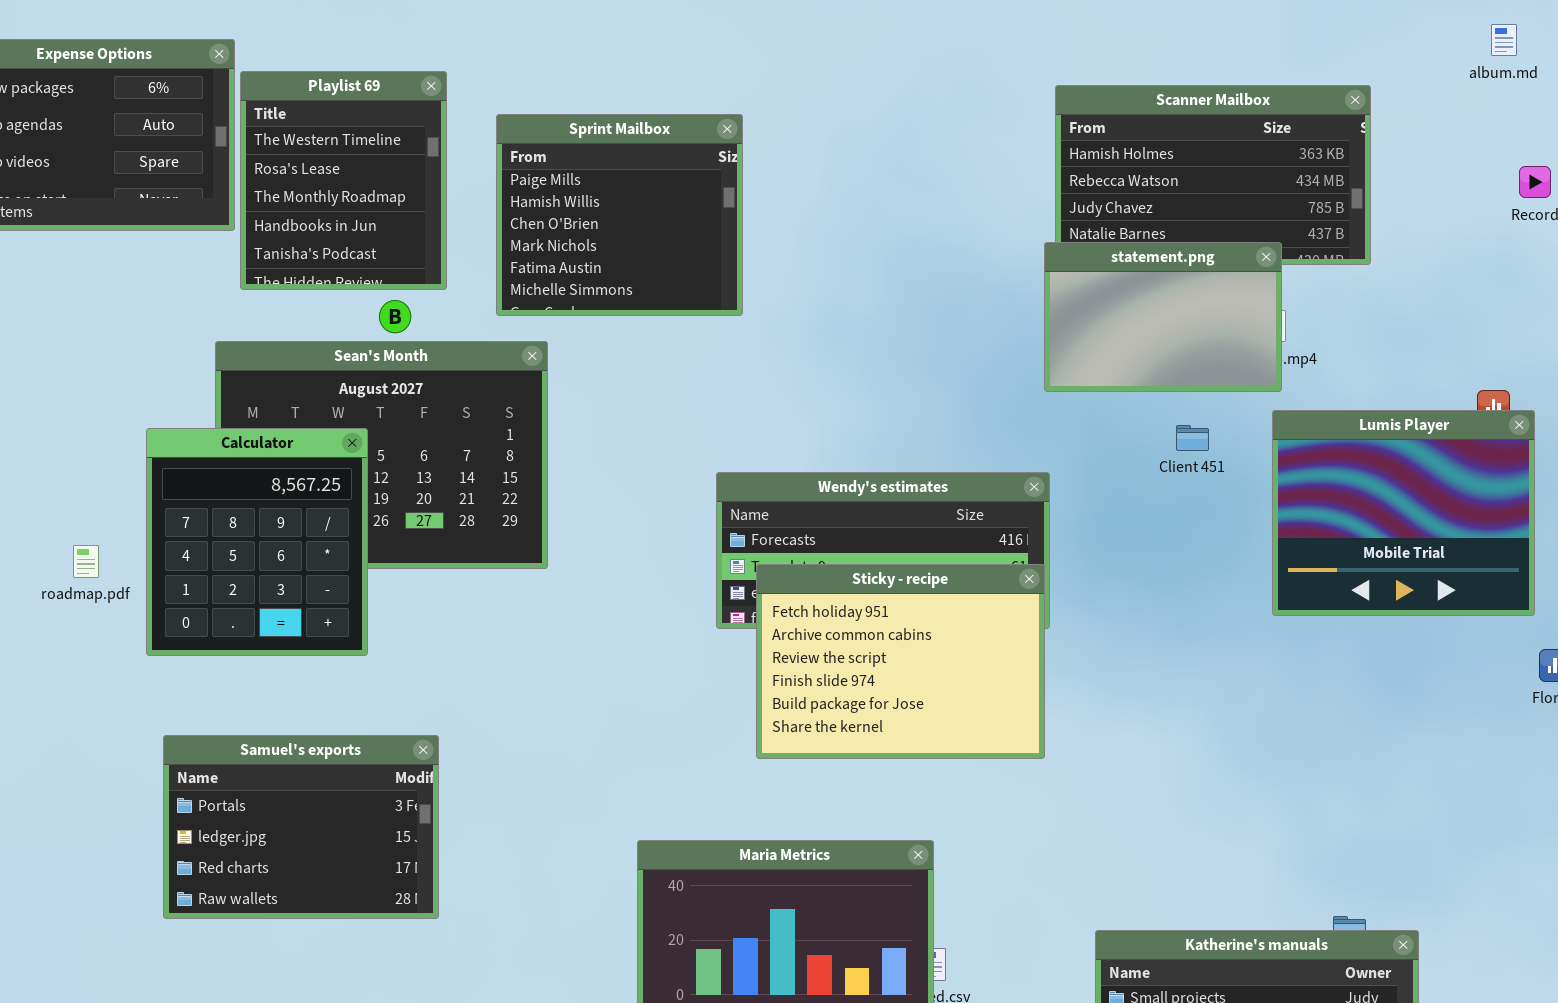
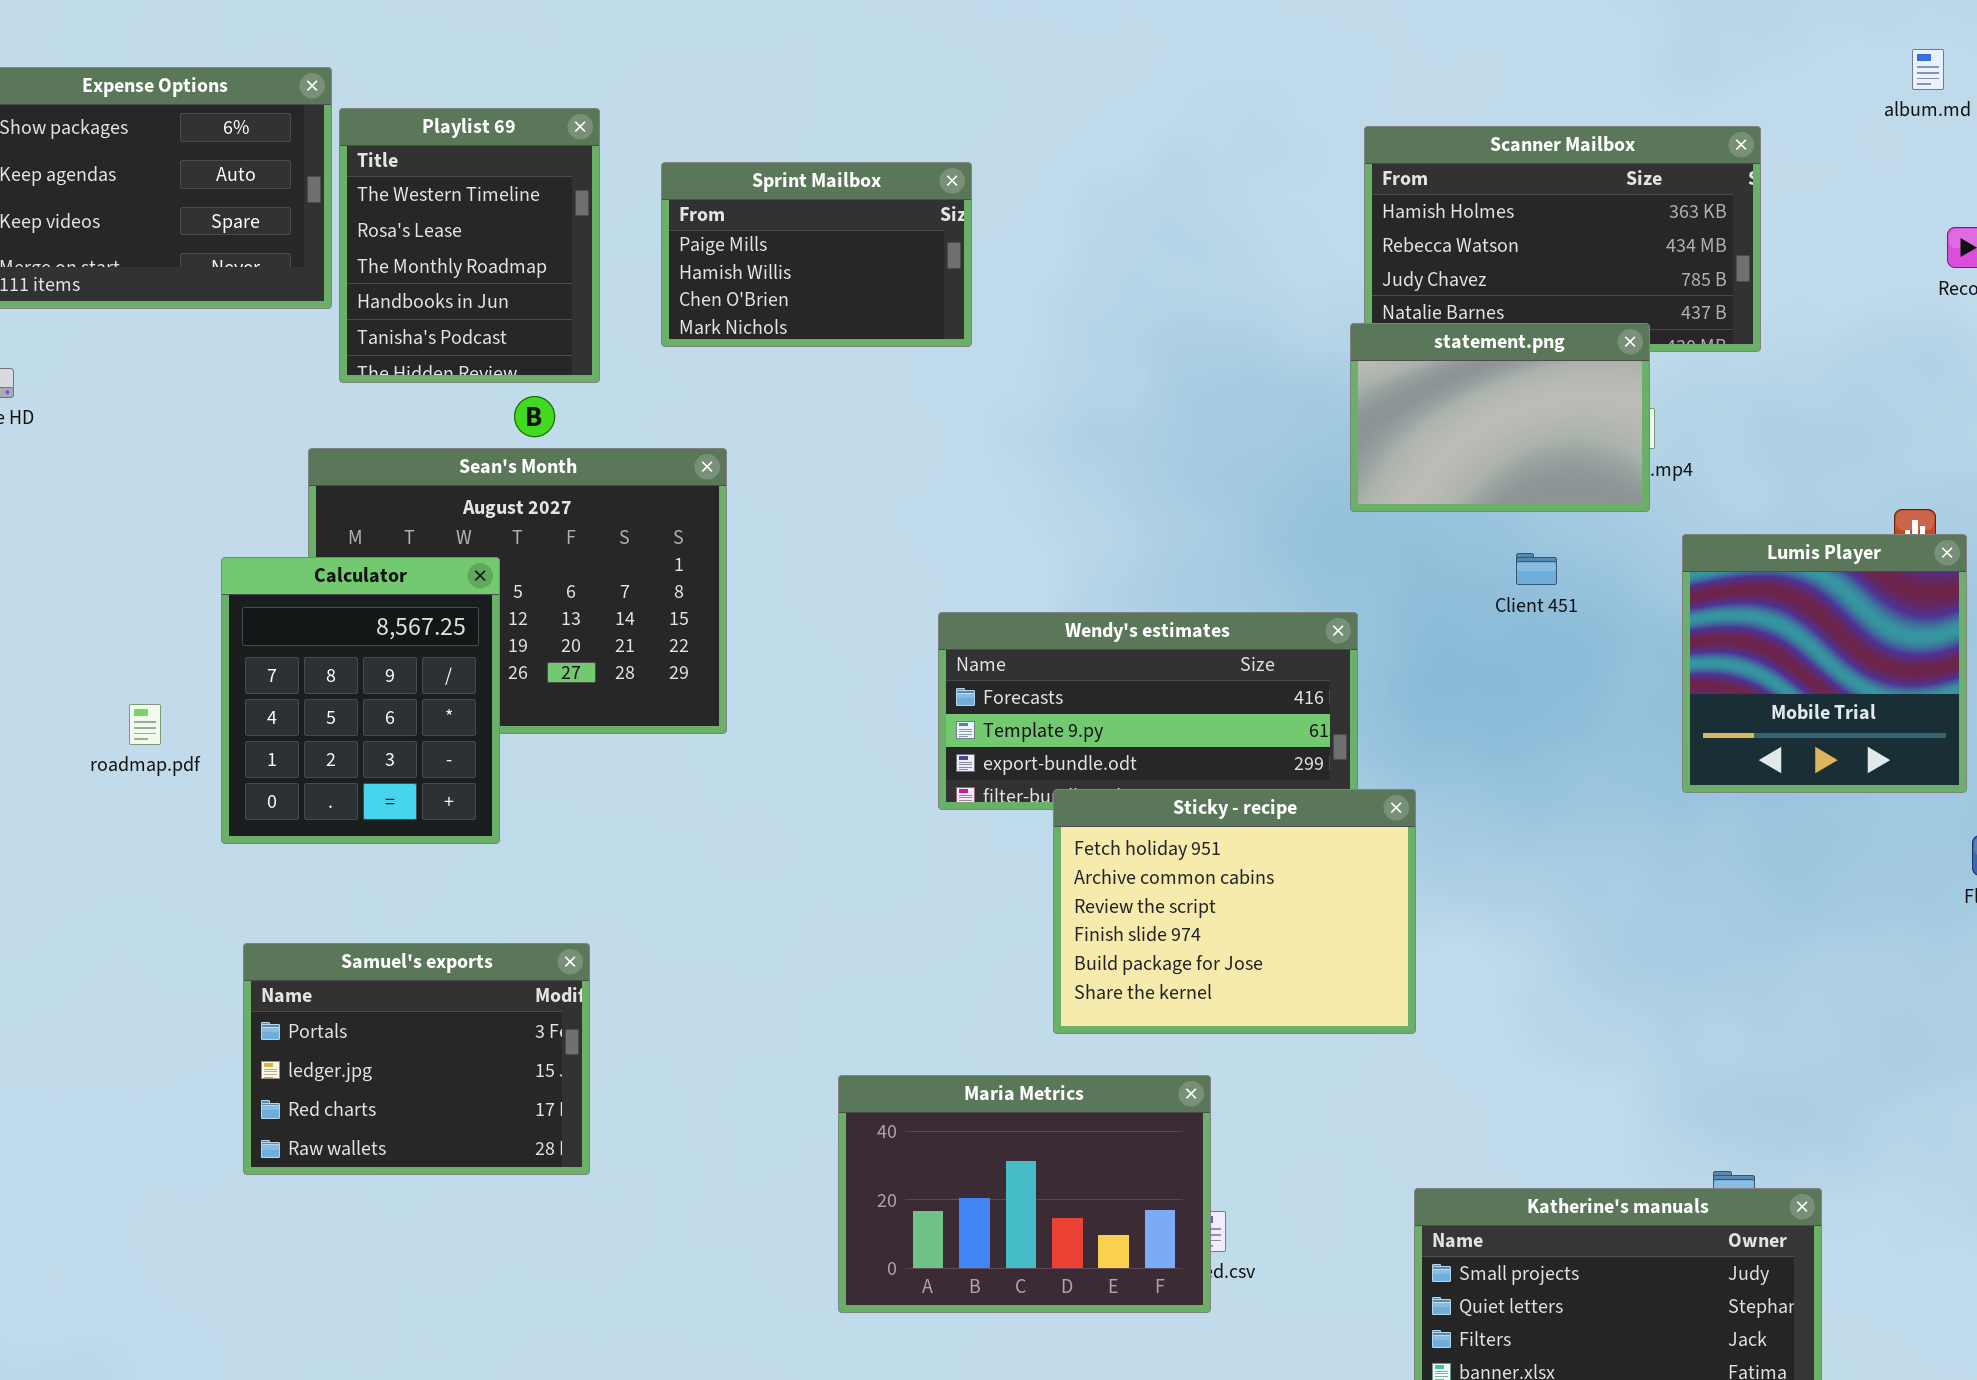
Sprint Mailbox: [496,114,743,316] -> [661,162,972,347], resized
Lumis Player: [1272,410,1535,616] -> [1682,534,1967,793], resized
Sticky - recipe: [756,564,1045,759] -> [1053,789,1416,1034], moved

